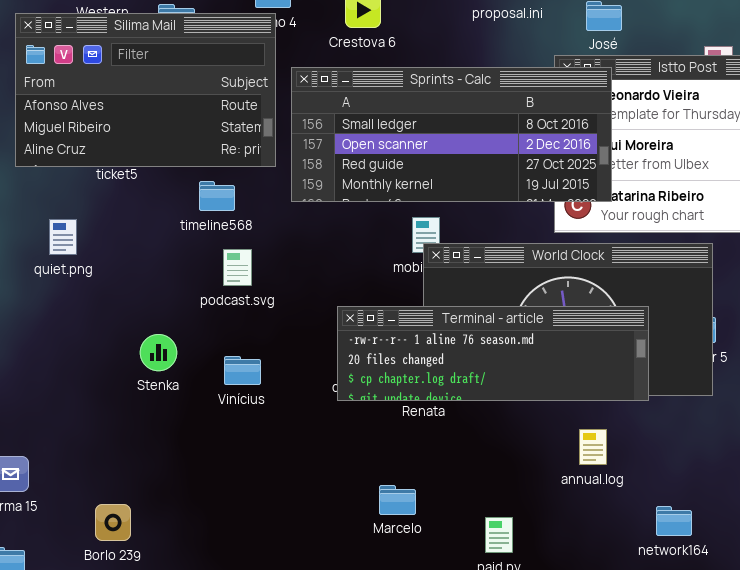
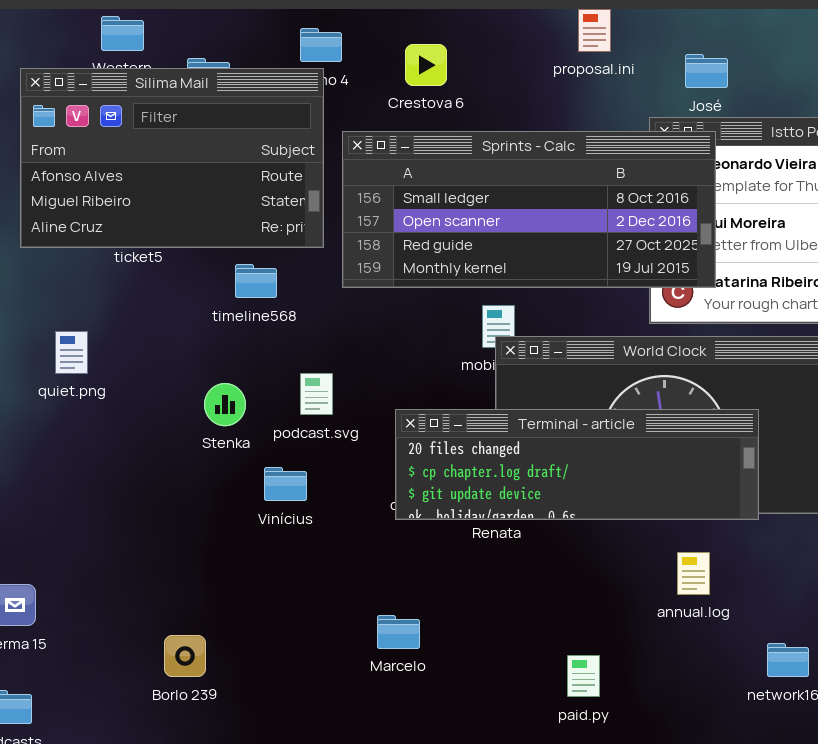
quiet.png: [49,219,77,255] -> [55,331,88,374], moved
podcast.svg: [223,249,252,286] -> [300,373,333,415], moved
Terminal - article: [337,306,649,401] -> [395,409,759,520], scrolled down 1 row
Stenka: [140,334,177,371] -> [204,383,246,426], moved
Marcelo: [379,485,416,515] -> [377,615,420,649], moved
Borlo 239: [95,504,131,541] -> [164,635,206,677], moved

